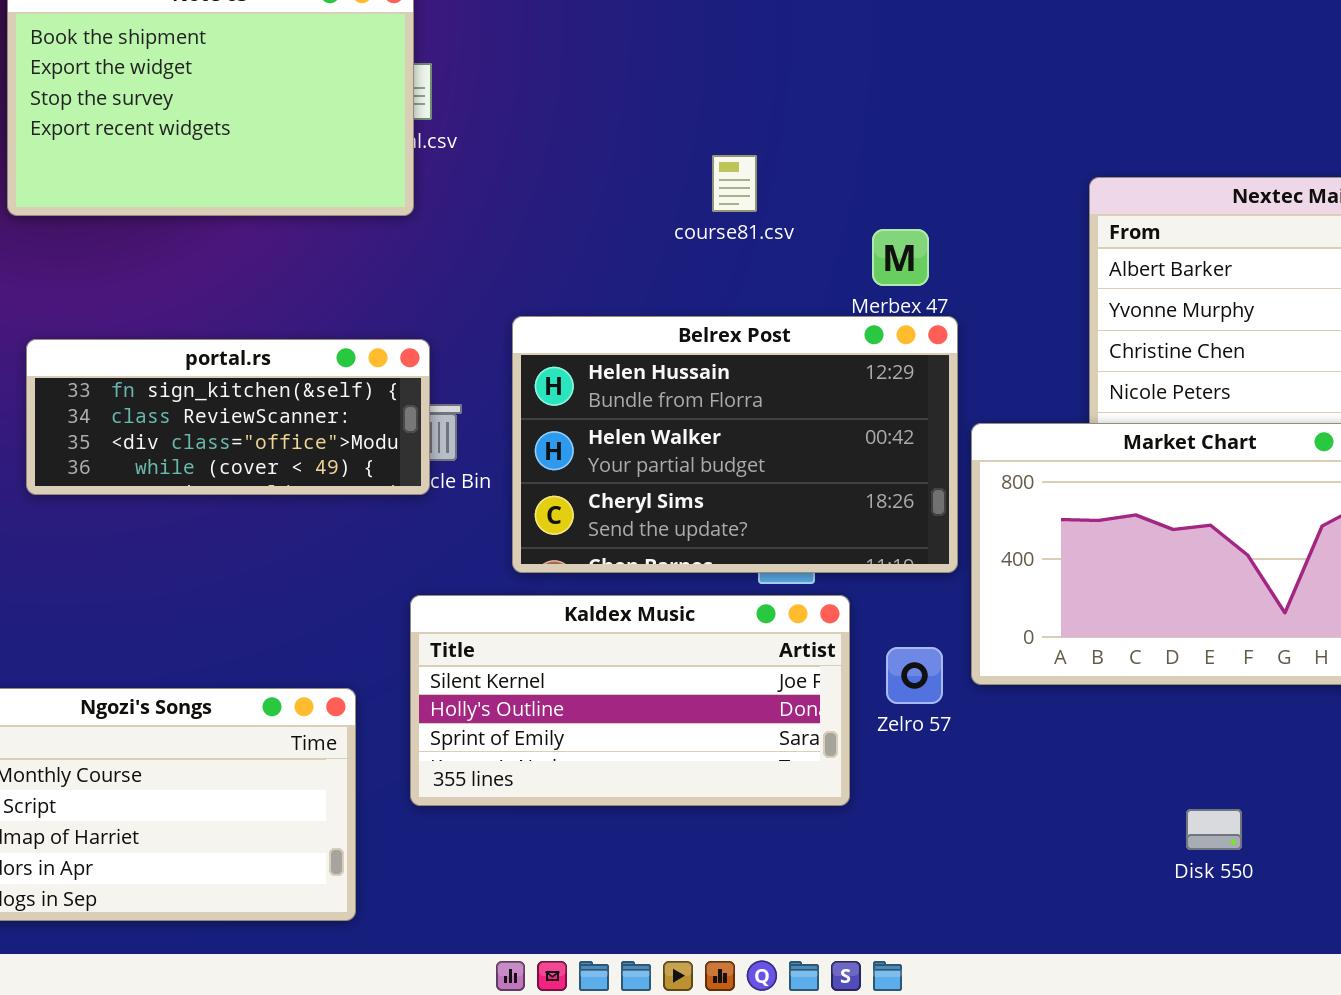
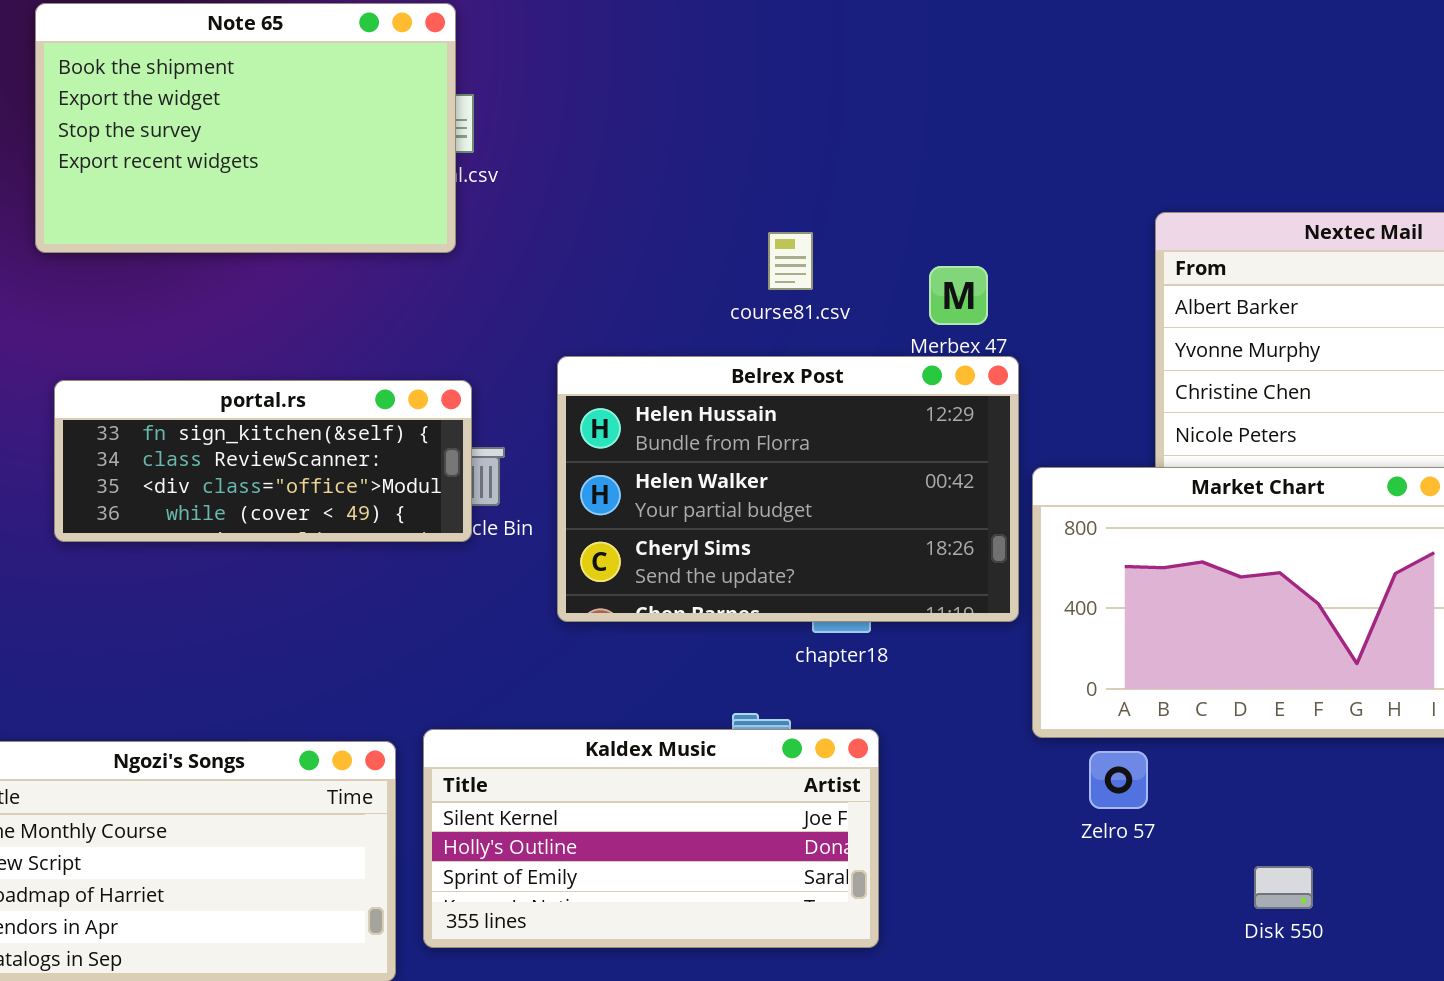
course81.csv: [712,155,757,212] -> [768,232,813,290], moved
Kaldex Music: [410,595,850,806] -> [423,729,879,948], moved
Zelro 57: [886,647,943,704] -> [1089,751,1148,809], moved

